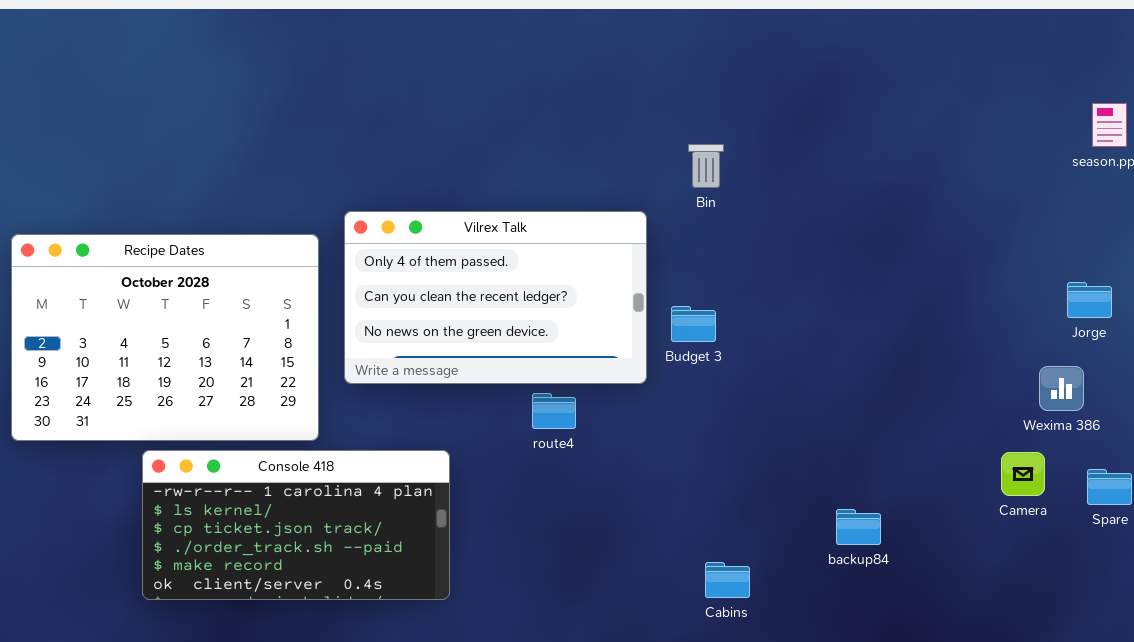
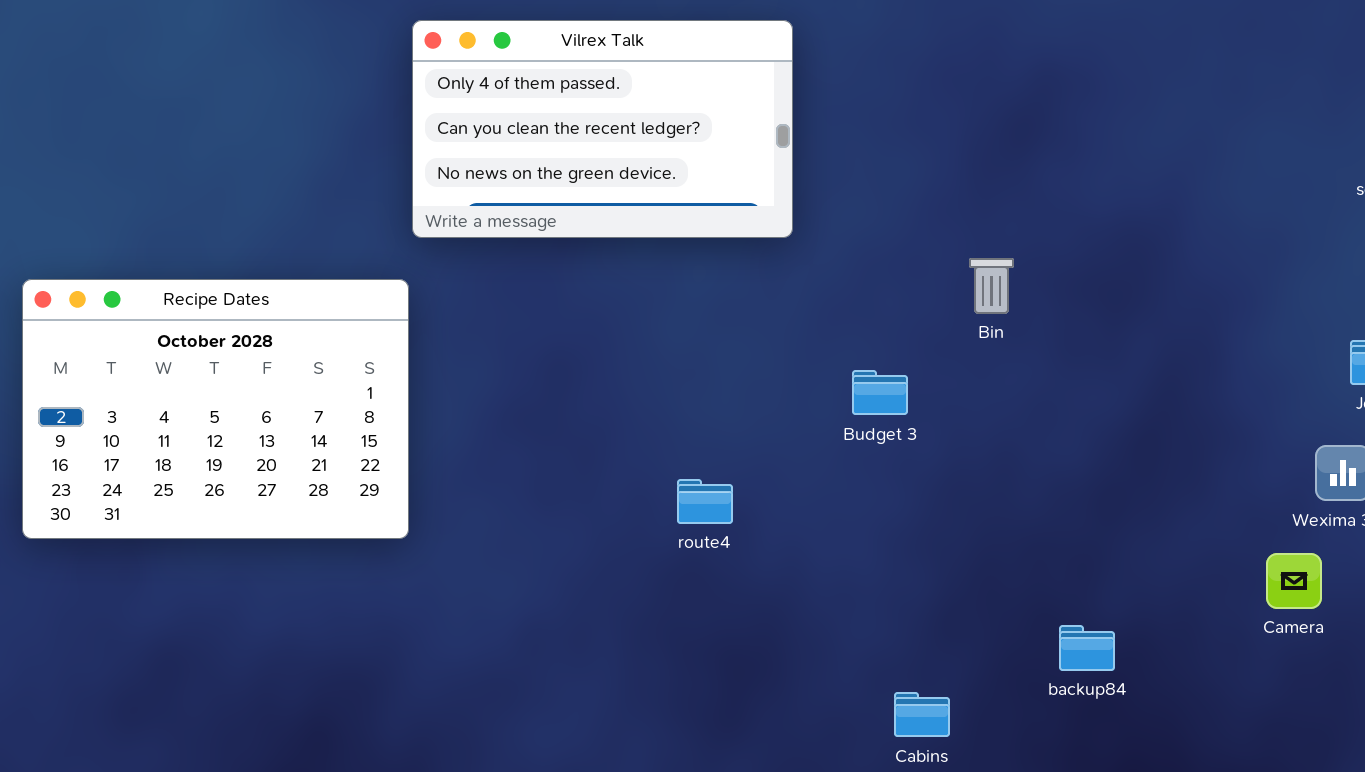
Bin: [688,144,724,188] -> [969,258,1014,314], moved
Vilrex Talk: [344,211,647,384] -> [412,20,793,238], moved
Console 418: [142,450,450,600] -> none, closed

